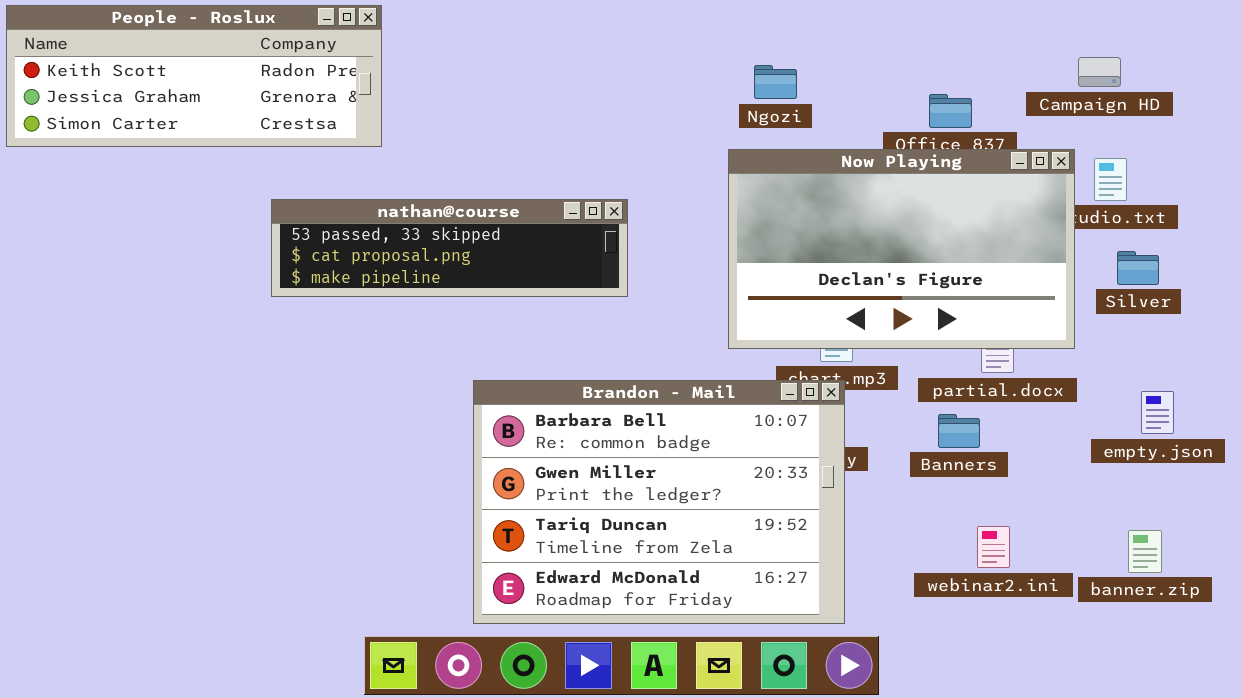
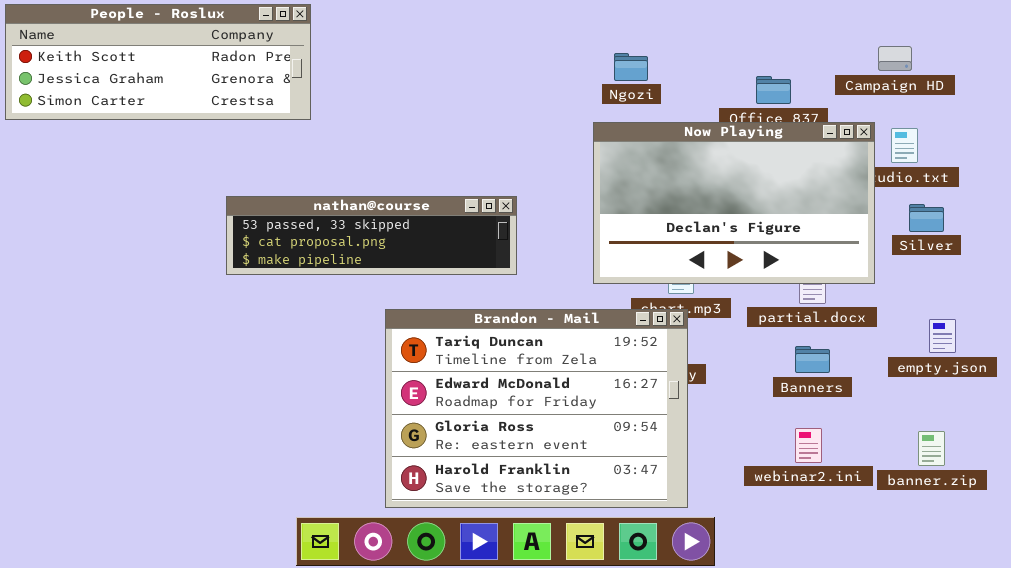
nathan@course: [271,199,628,297] -> [226,196,517,275], moved
Brandon - Mail: [473,380,845,624] -> [385,309,688,508], scrolled down 2 rows
Banners: [938,414,980,448] -> [795,346,830,373], moved

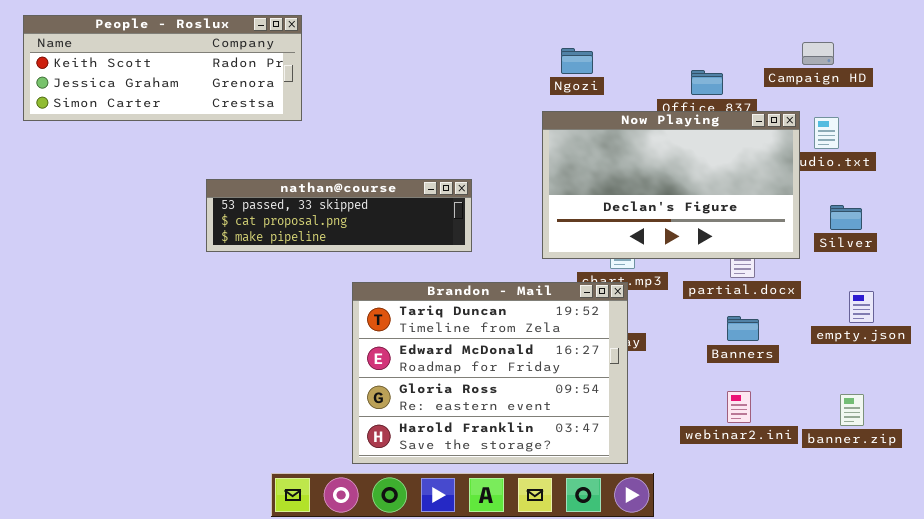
People - Roslux: [5,4,311,120] -> [23,15,302,121], moved
Silver: [909,204,944,232] -> [830,205,862,230], moved

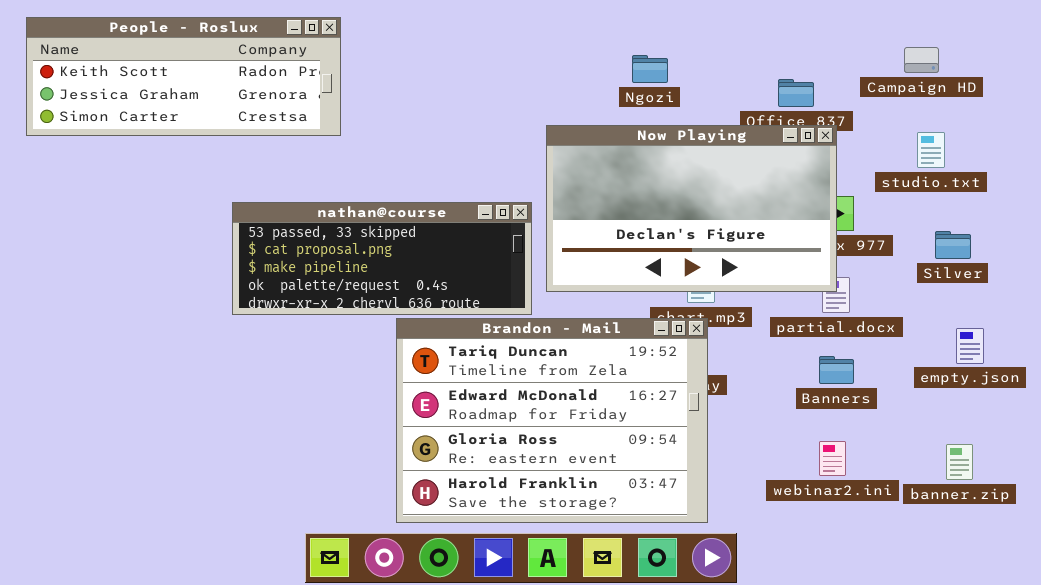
Now Playing: [542,111,800,259] -> [546,125,837,292], moved
nathan@course: [206,179,472,252] -> [232,202,532,315], resized

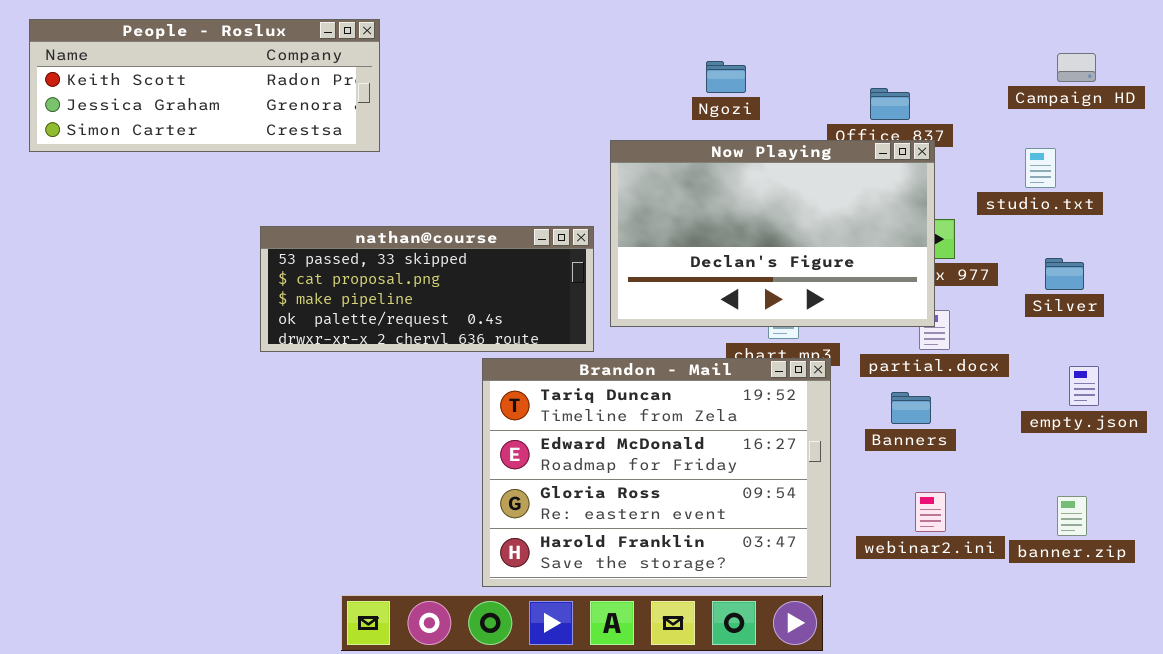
Campaign HD: [904,47,939,73] -> [1057,53,1096,82], moved
Brandon - Mail: [396,318,708,523] -> [482,358,831,587], moved
Banners: [819,356,854,384] -> [891,392,931,424], moved

